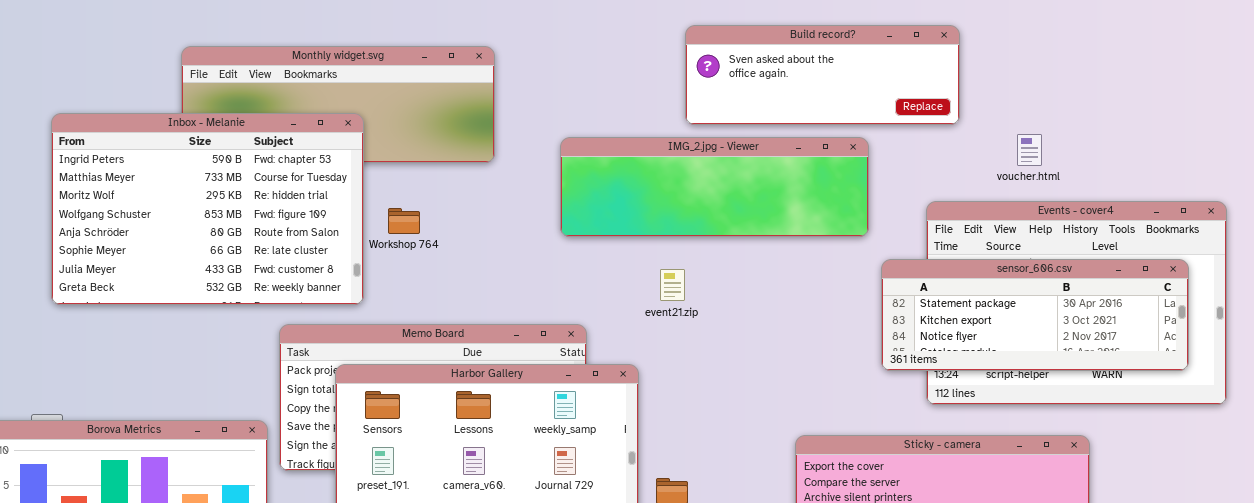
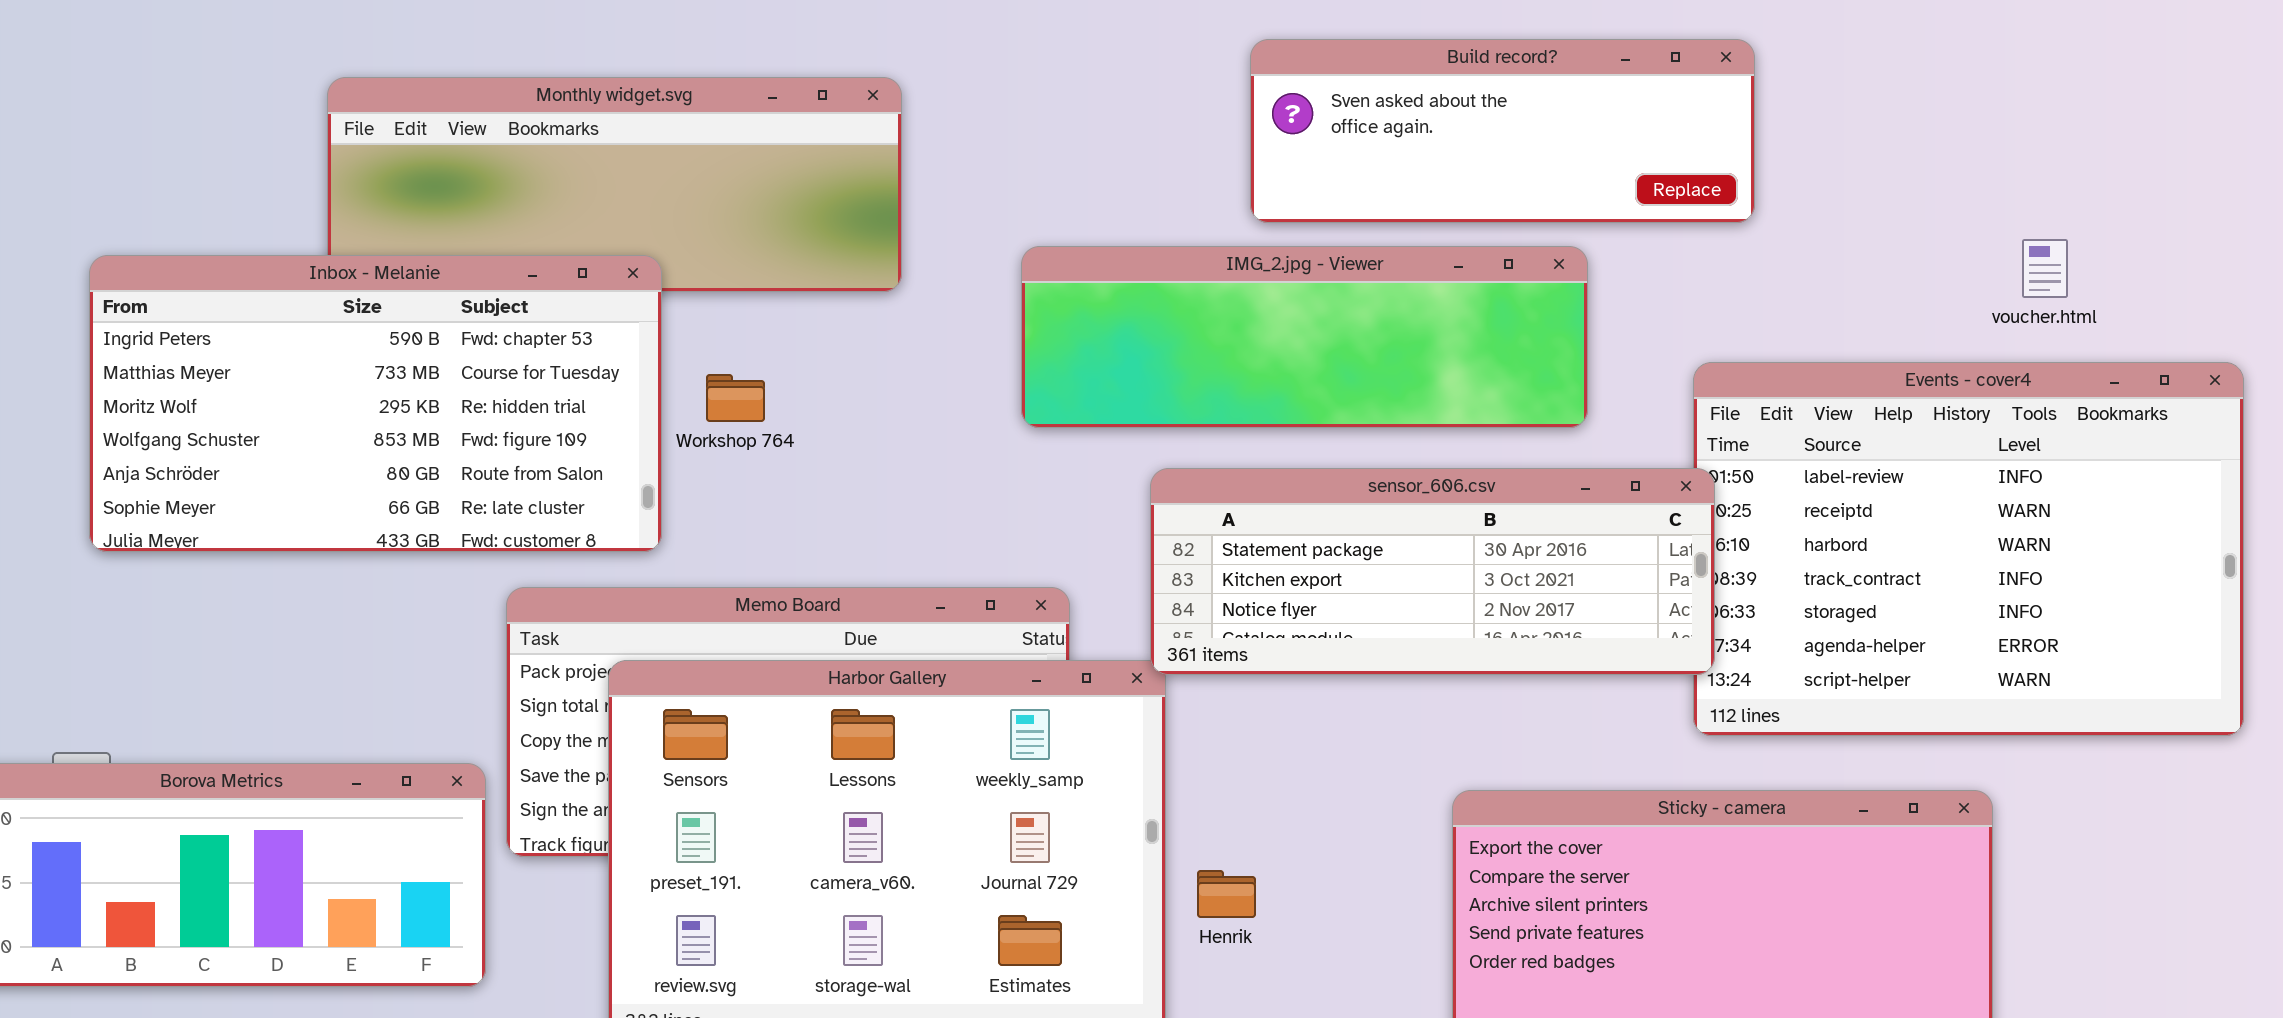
Inbox - Melanie: [51,113,364,305] -> [89,255,662,552], resized
voucher.html: [1017,134,1042,166] -> [2022,239,2068,298], moved
sensor_606.csv: [881,259,1189,371] -> [1150,468,1715,675], moved

